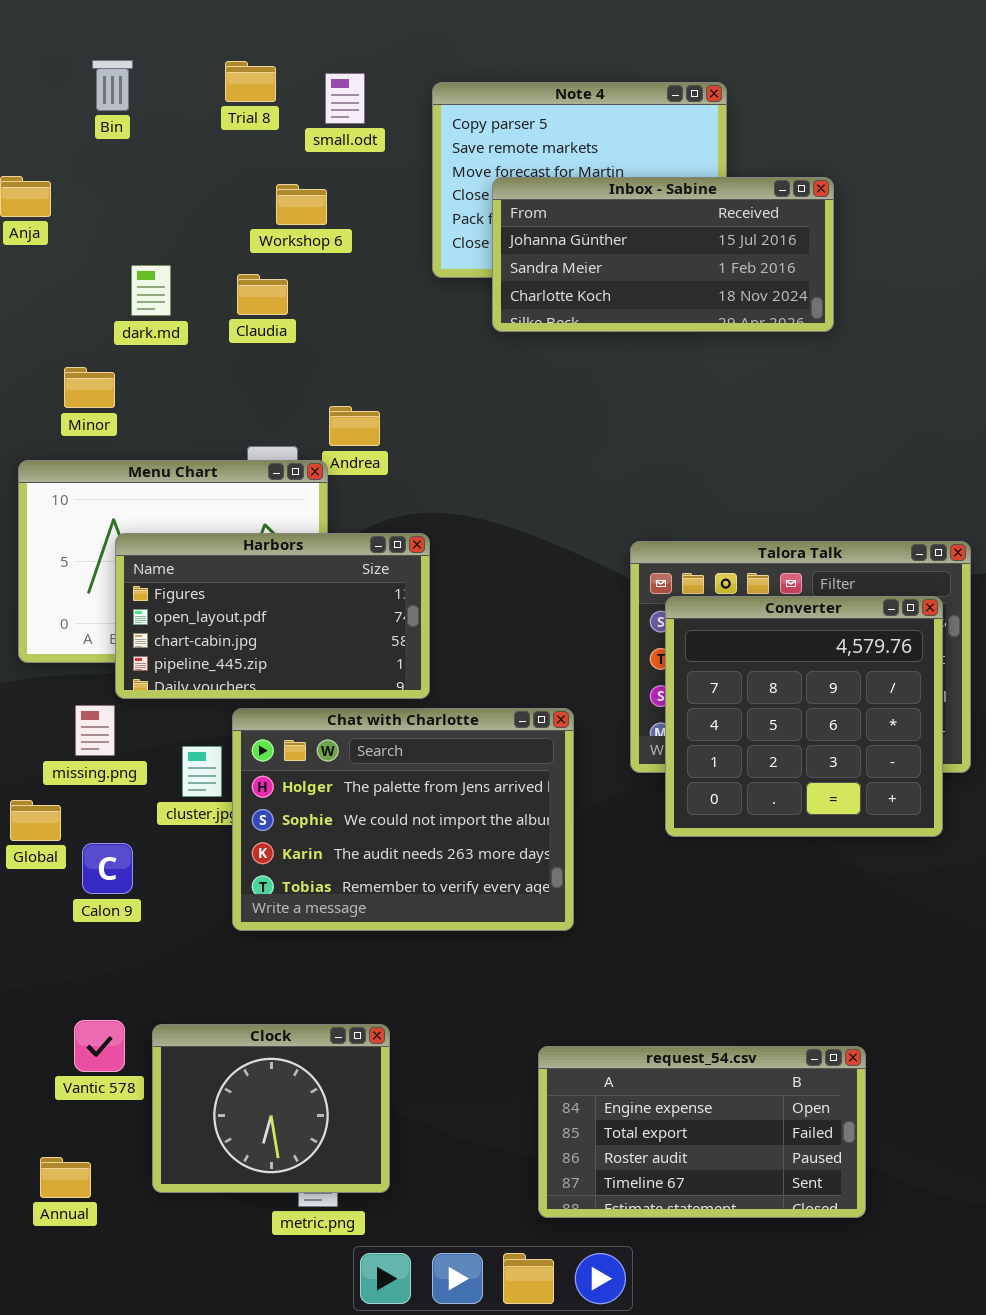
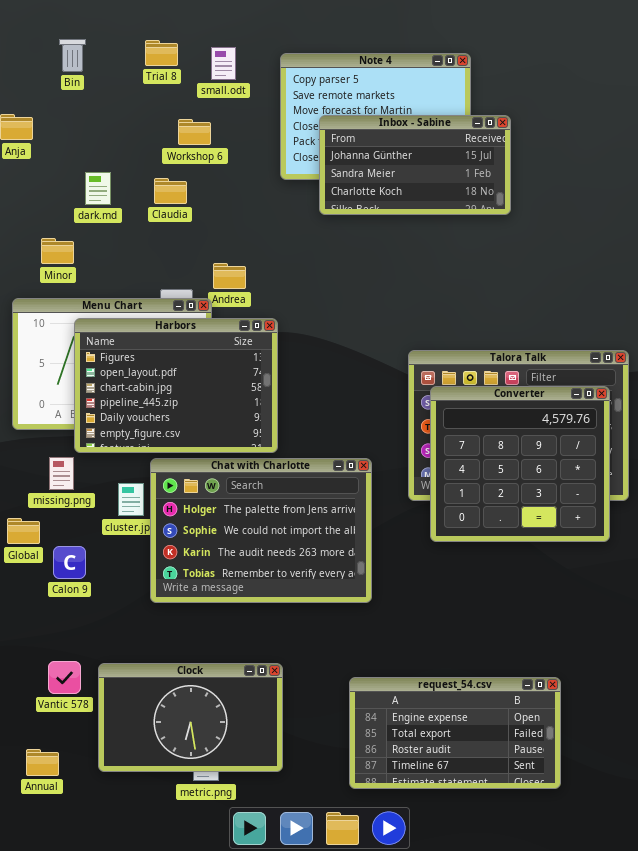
Inbox - Sabine: [492,177,834,332] -> [319,115,511,215], resized
Harbors: [115,533,430,699] -> [74,318,278,453], resized
Clock: [152,1024,390,1193] -> [98,663,283,772], resized

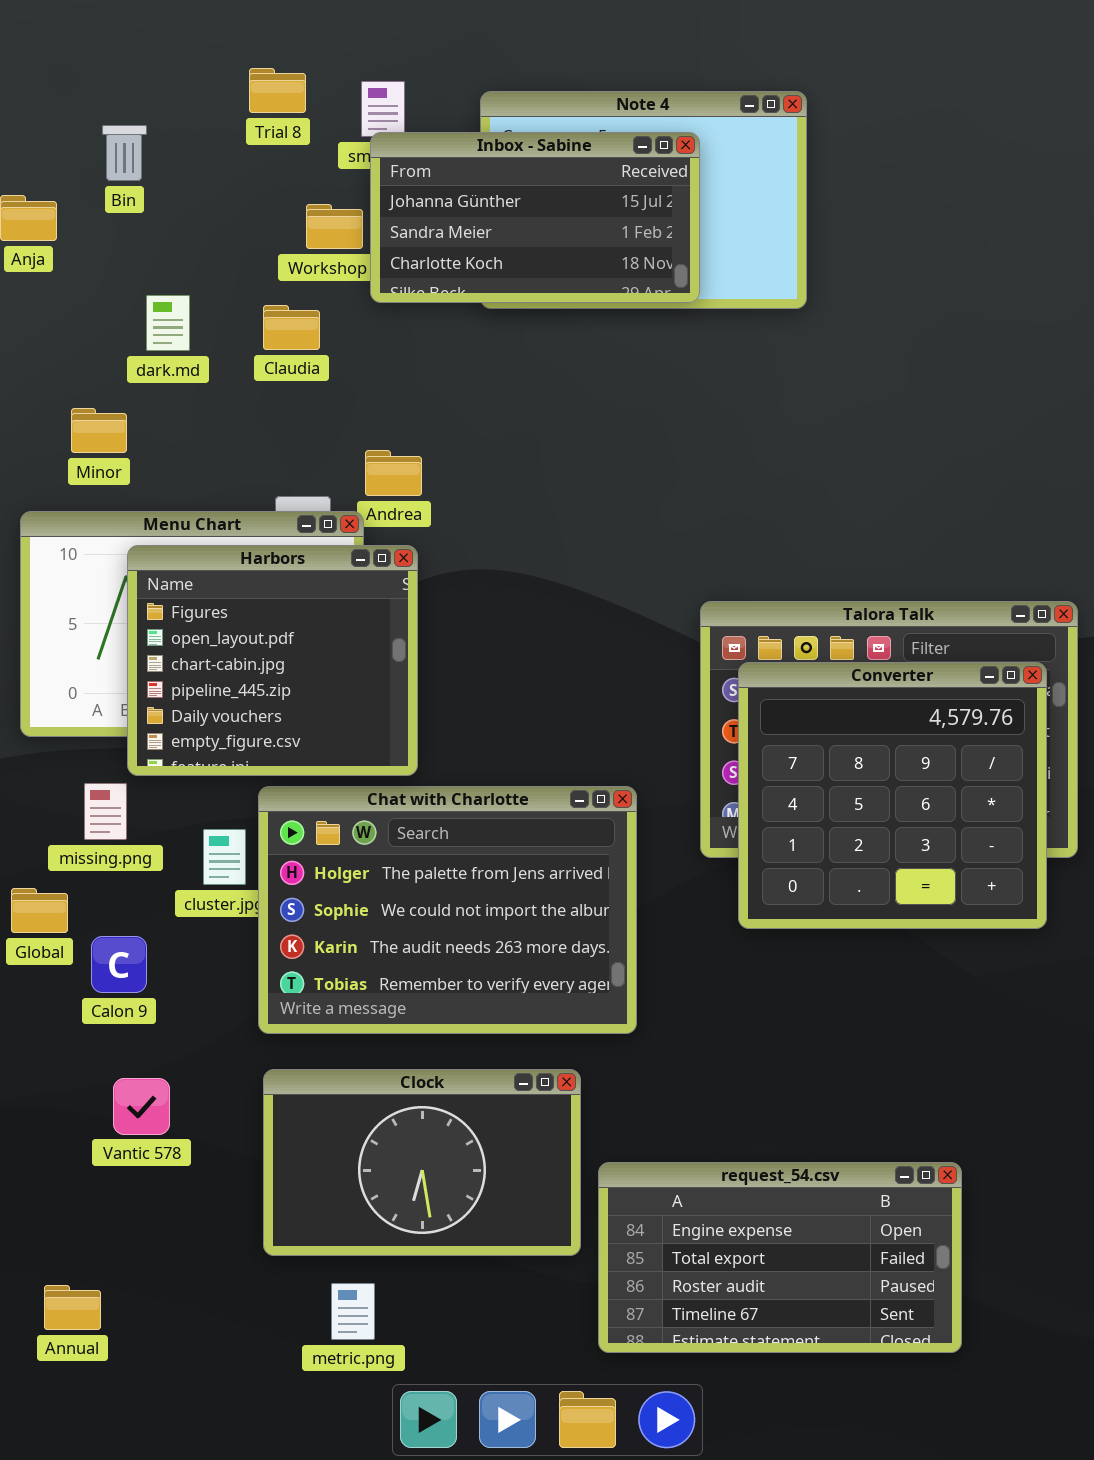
Bin: [59,39,86,72] -> [102,125,147,181], moved
Inbox - Sabine: [319,115,511,215] -> [370,132,700,303], moved
Harbors: [74,318,278,453] -> [127,545,418,776], resized
Vantic 578: [48,661,81,694] -> [113,1078,170,1135], moved
Clock: [98,663,283,772] -> [263,1069,581,1256], moved

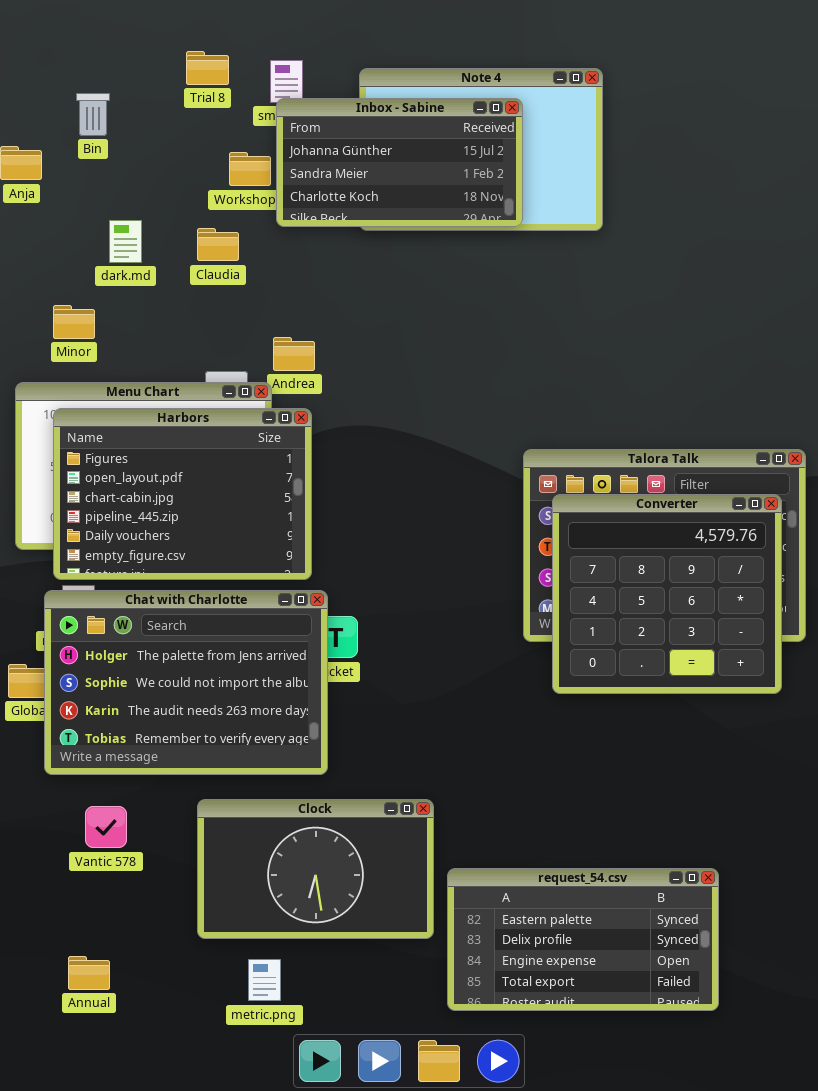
Harbors: [127,545,418,776] -> [53,408,312,580], resized
Chat with Charlotte: [258,786,637,1034] -> [44,590,328,775], moved
request_54.csv: [598,1162,962,1353] -> [447,868,719,1011], scrolled up 2 rows
Annual: [44,1285,101,1330] -> [68,956,110,990], moved

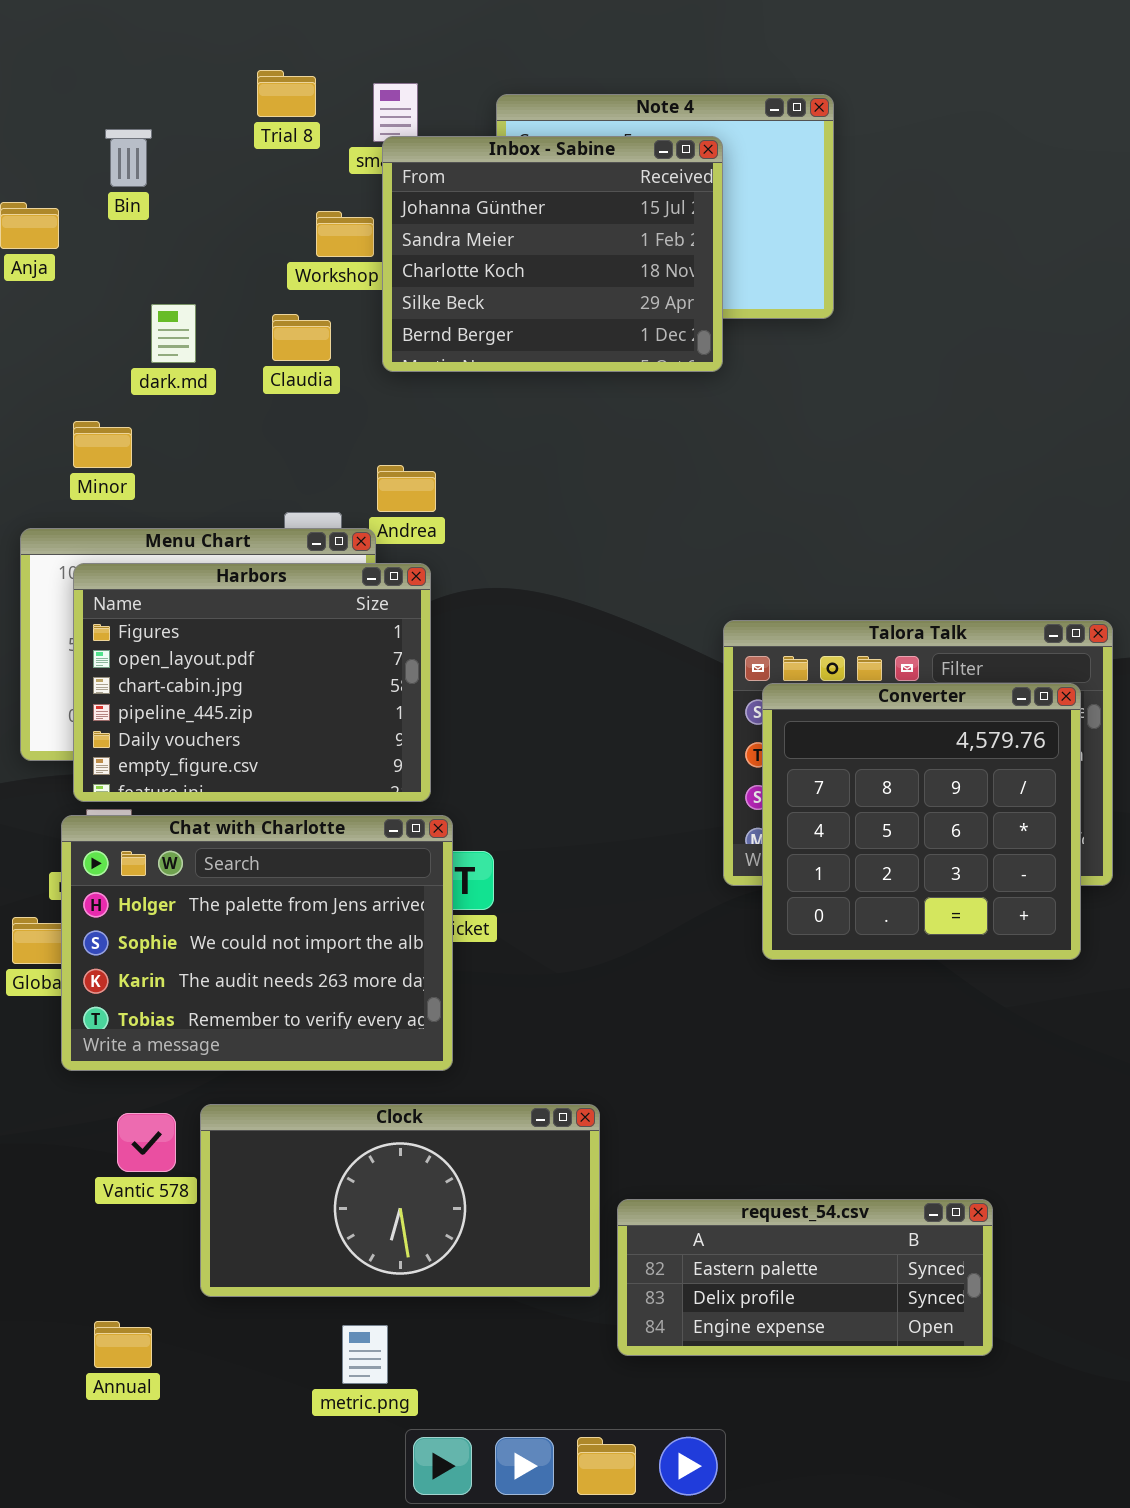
Inbox - Sabine: [276,98,523,227] -> [382,136,723,372], resized
Clock: [197,799,434,939] -> [200,1104,600,1297], resized
request_54.csv: [447,868,719,1011] -> [617,1199,993,1356], resized

